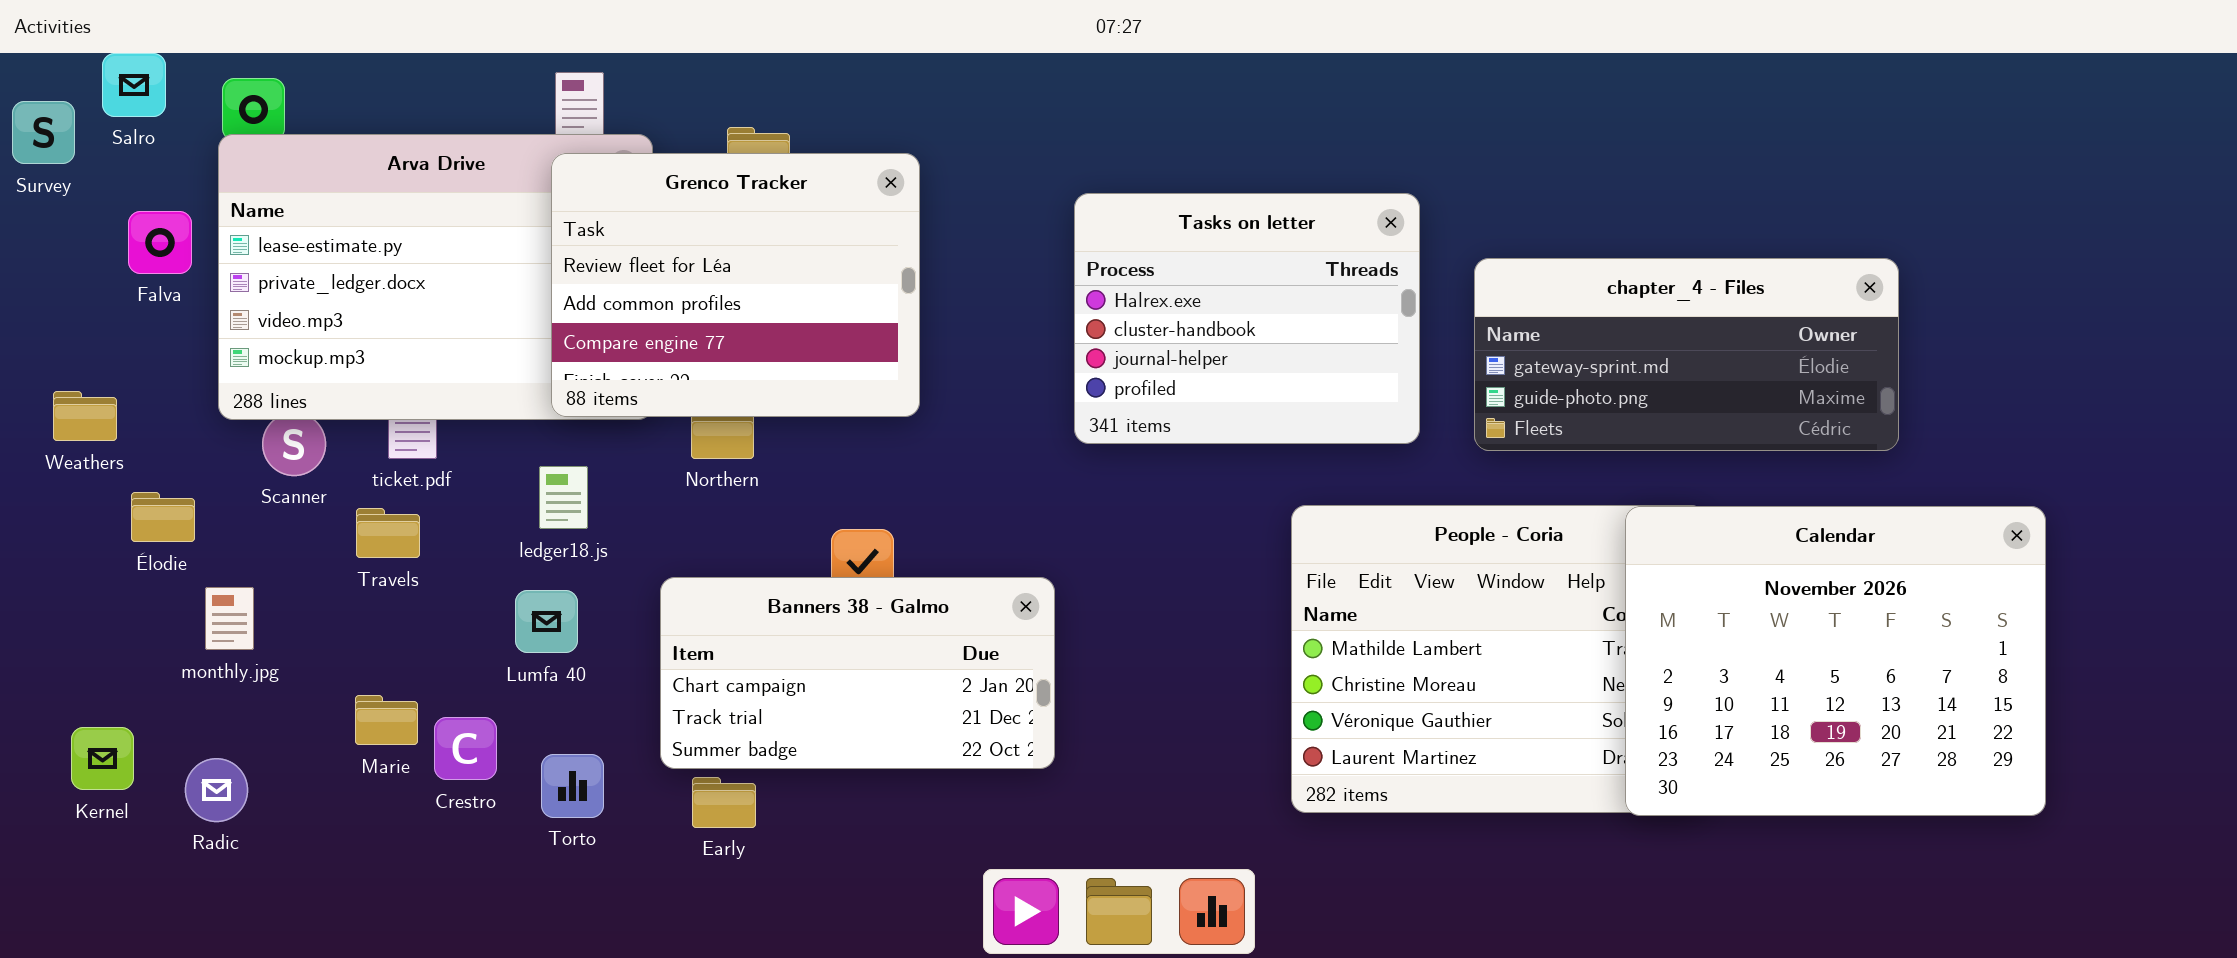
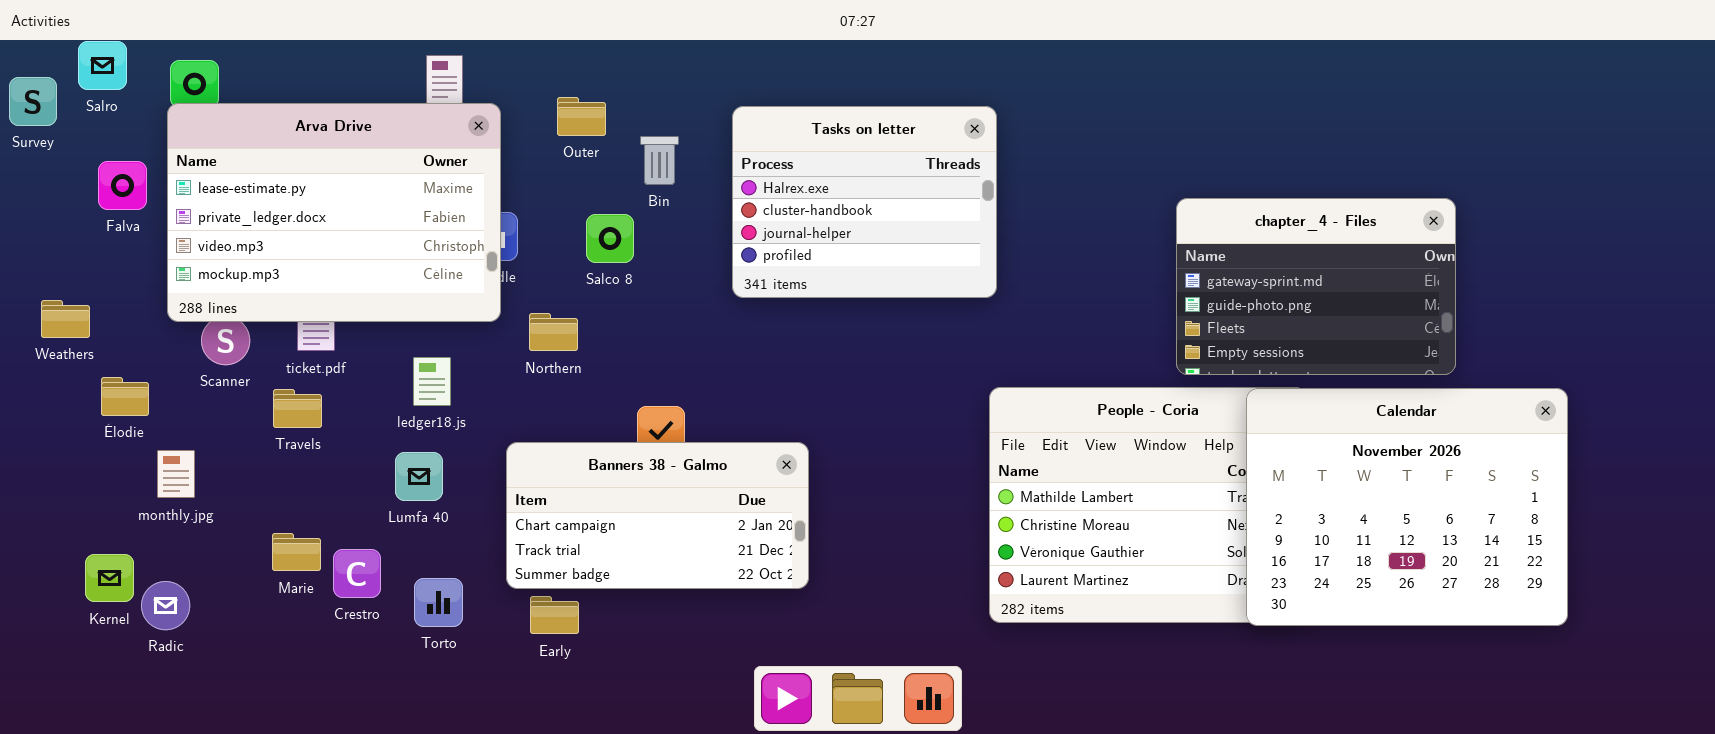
Grenco Tracker: [551,153,920,417] -> none, closed
Tasks on letter: [1074,193,1420,444] -> [732,106,997,298], moved
chapter_4 - Files: [1474,258,1899,451] -> [1176,198,1456,375], resized
Kernel: [71,727,134,790] -> [85,554,134,602], moved

